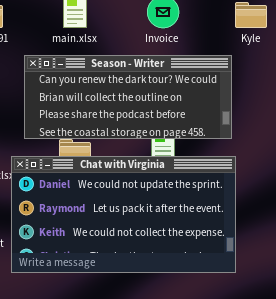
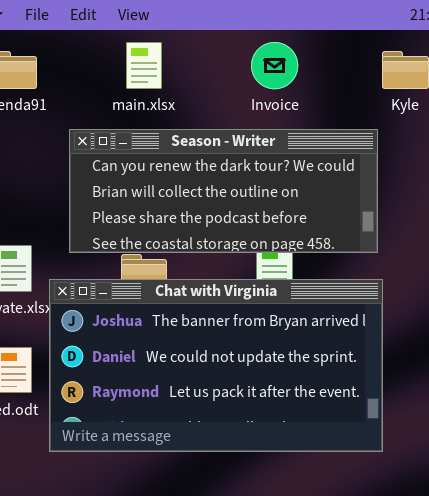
Chat with Virginia: [11,156,236,273] -> [49,279,383,452], scrolled up 1 row

